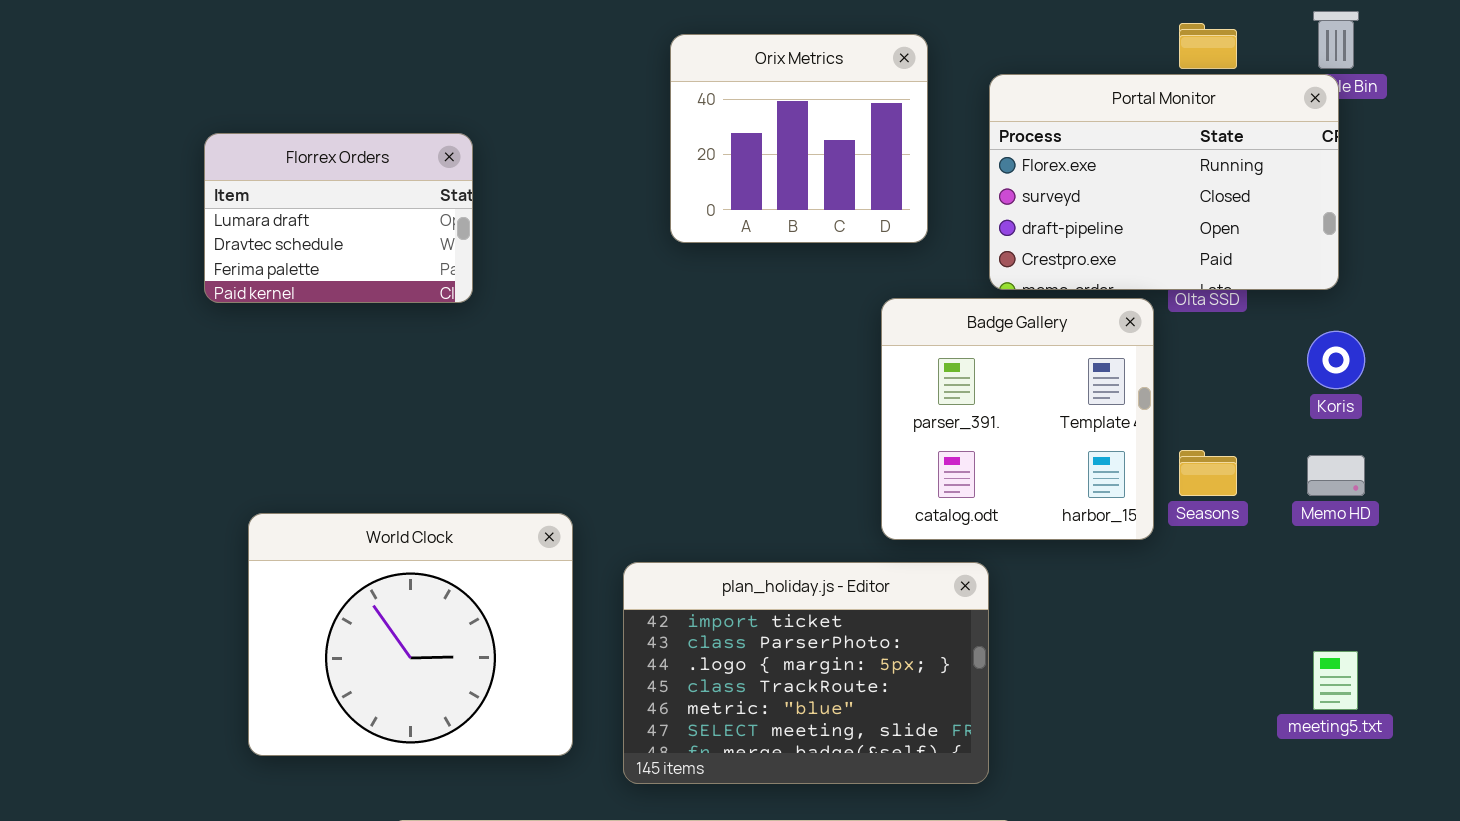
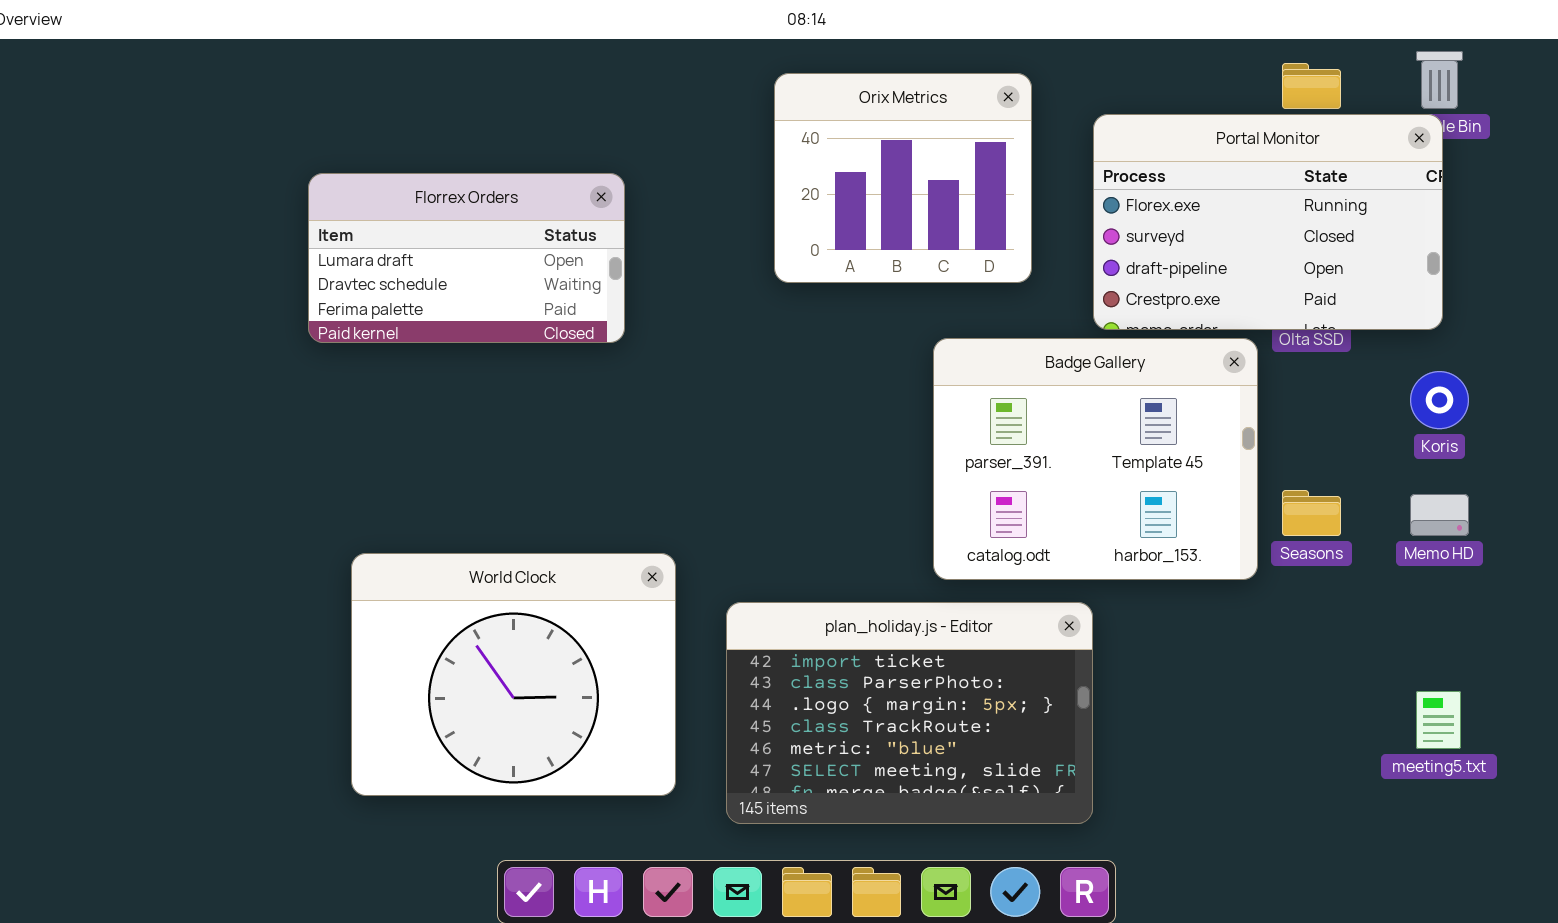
Florrex Orders: [204,133,473,303] -> [308,173,625,343], resized
Badge Gallery: [881,298,1154,540] -> [933,338,1258,580], resized

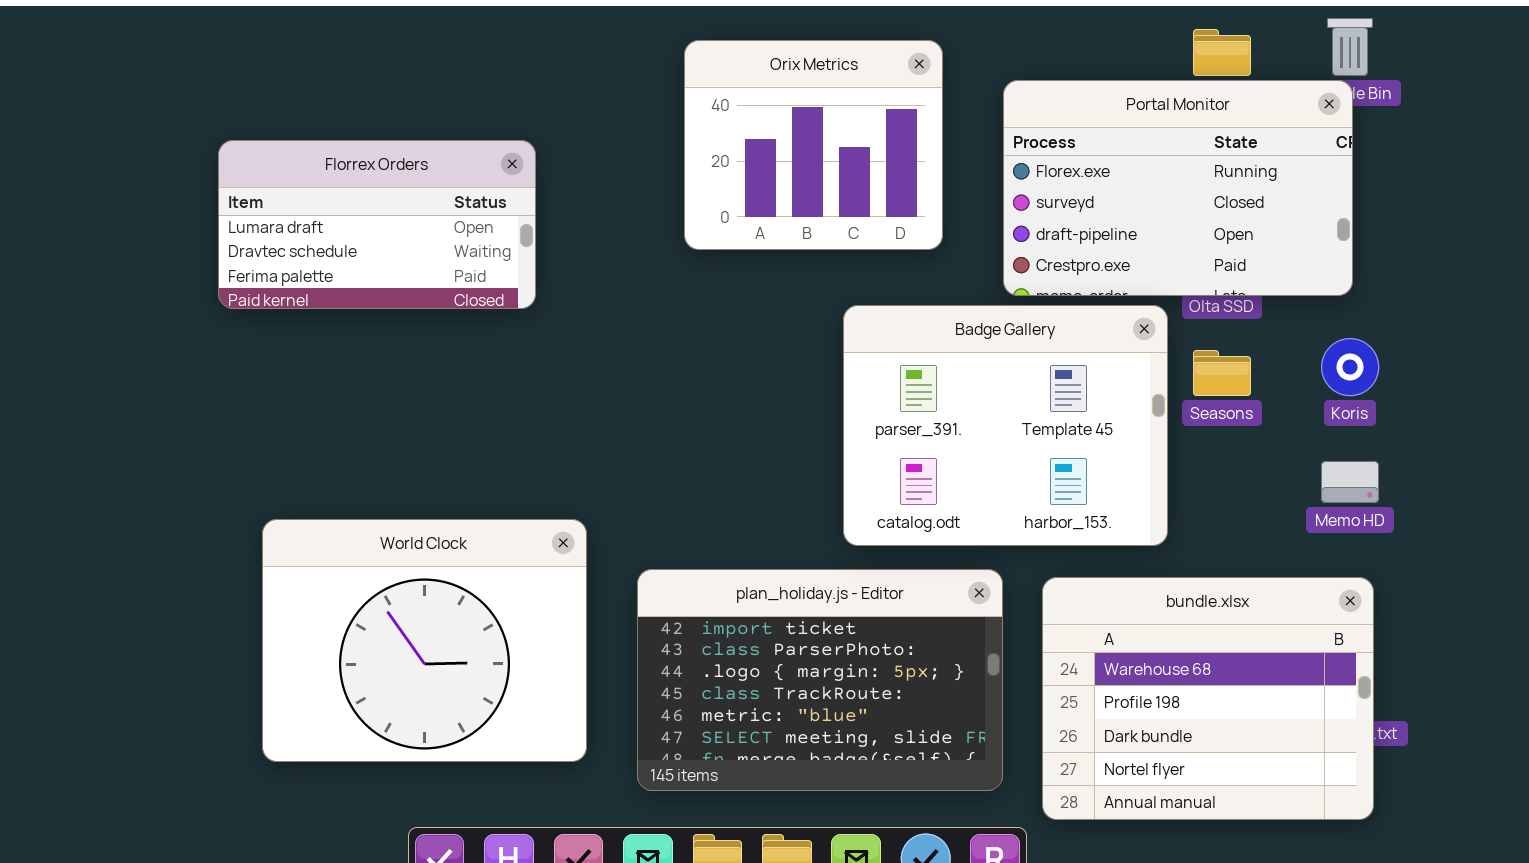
Seasons: [1282,490,1341,536] -> [1193,350,1251,396], moved
bundle.xlsx: none -> [1042,577,1374,820], opened

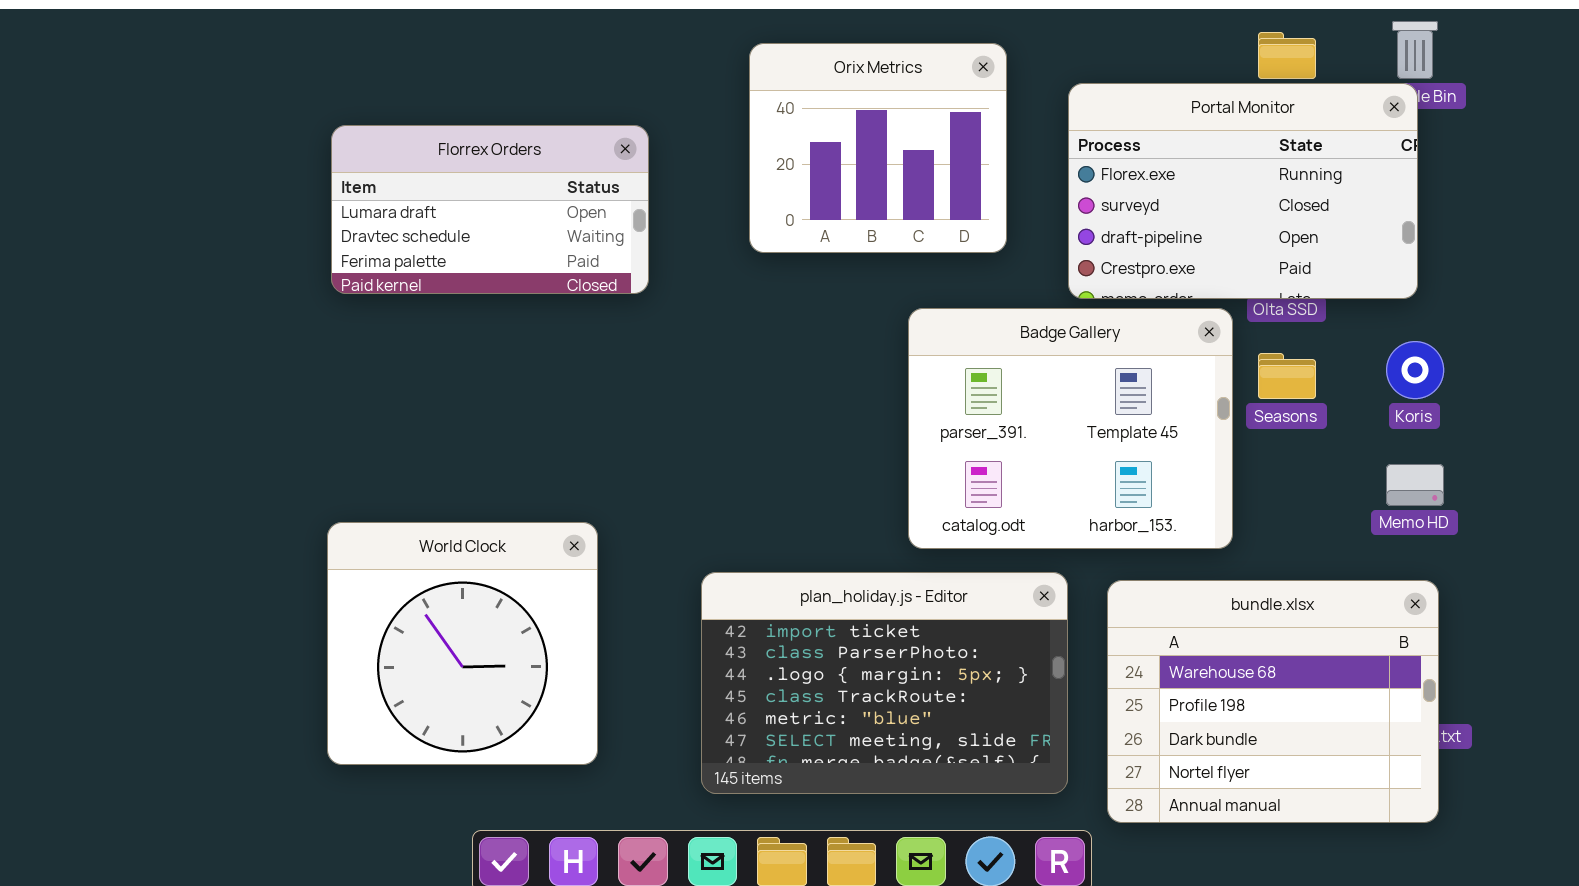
Florrex Orders: [218,140,536,309] -> [331,125,649,294], moved
World Clock: [262,519,587,762] -> [327,522,598,765], resized

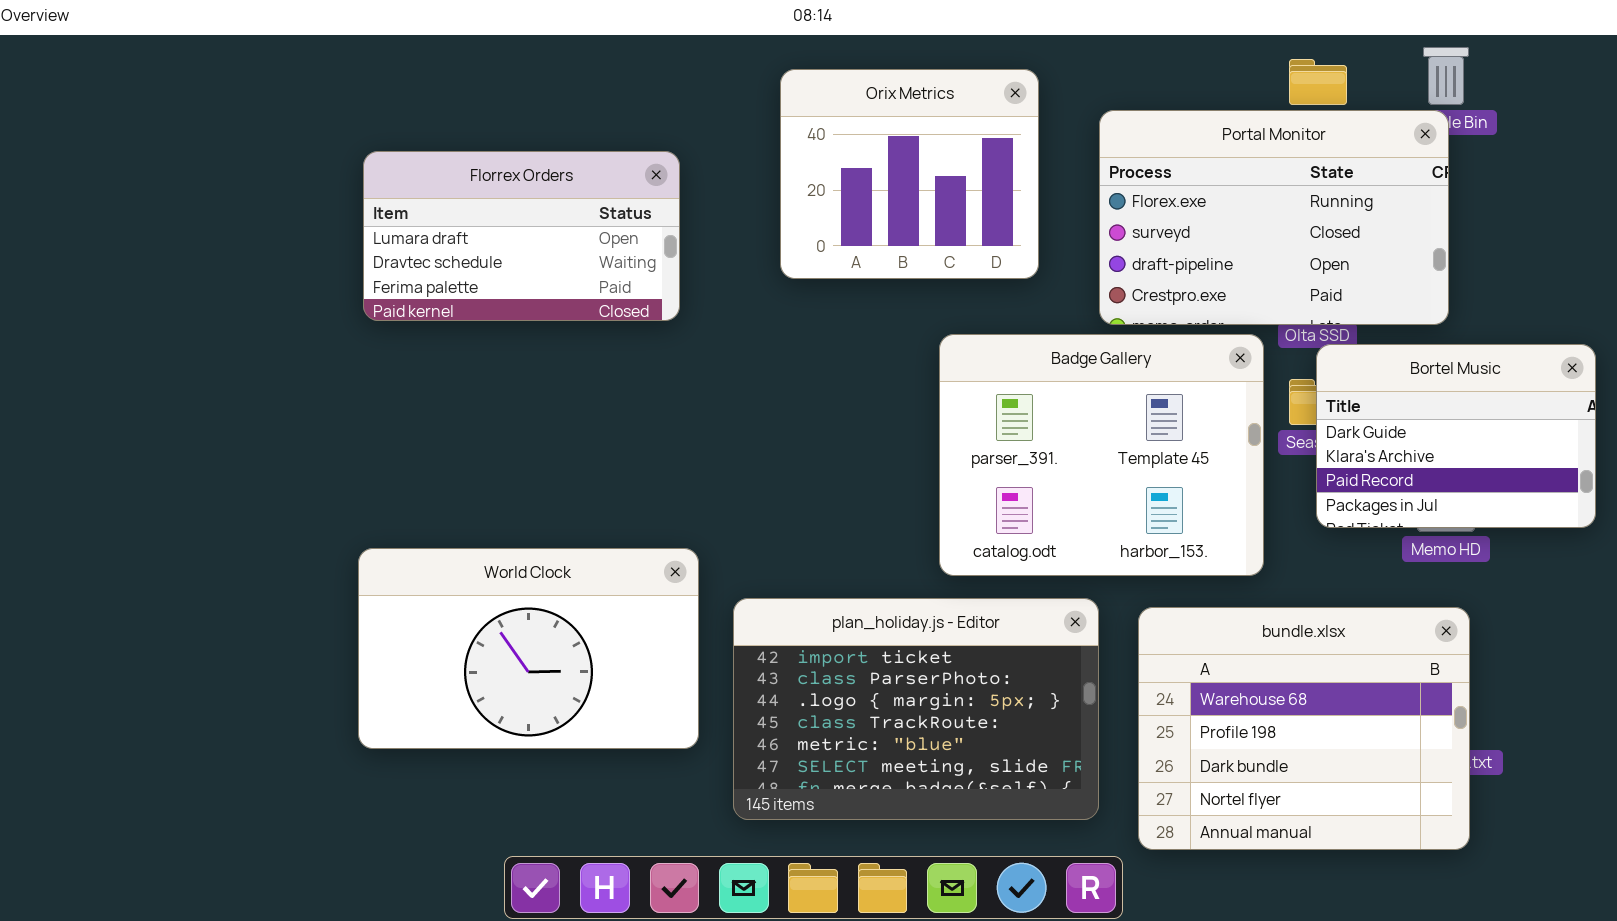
Bortel Music: none -> [1316,344,1596,528], opened
World Clock: [327,522,598,765] -> [358,548,699,749], resized

